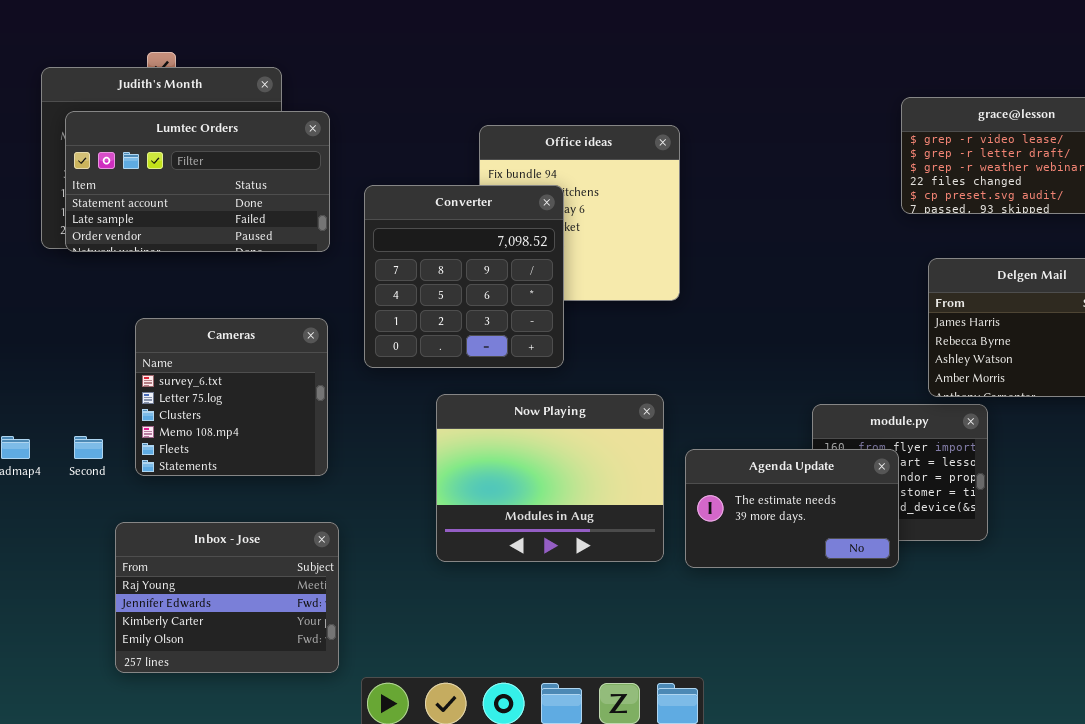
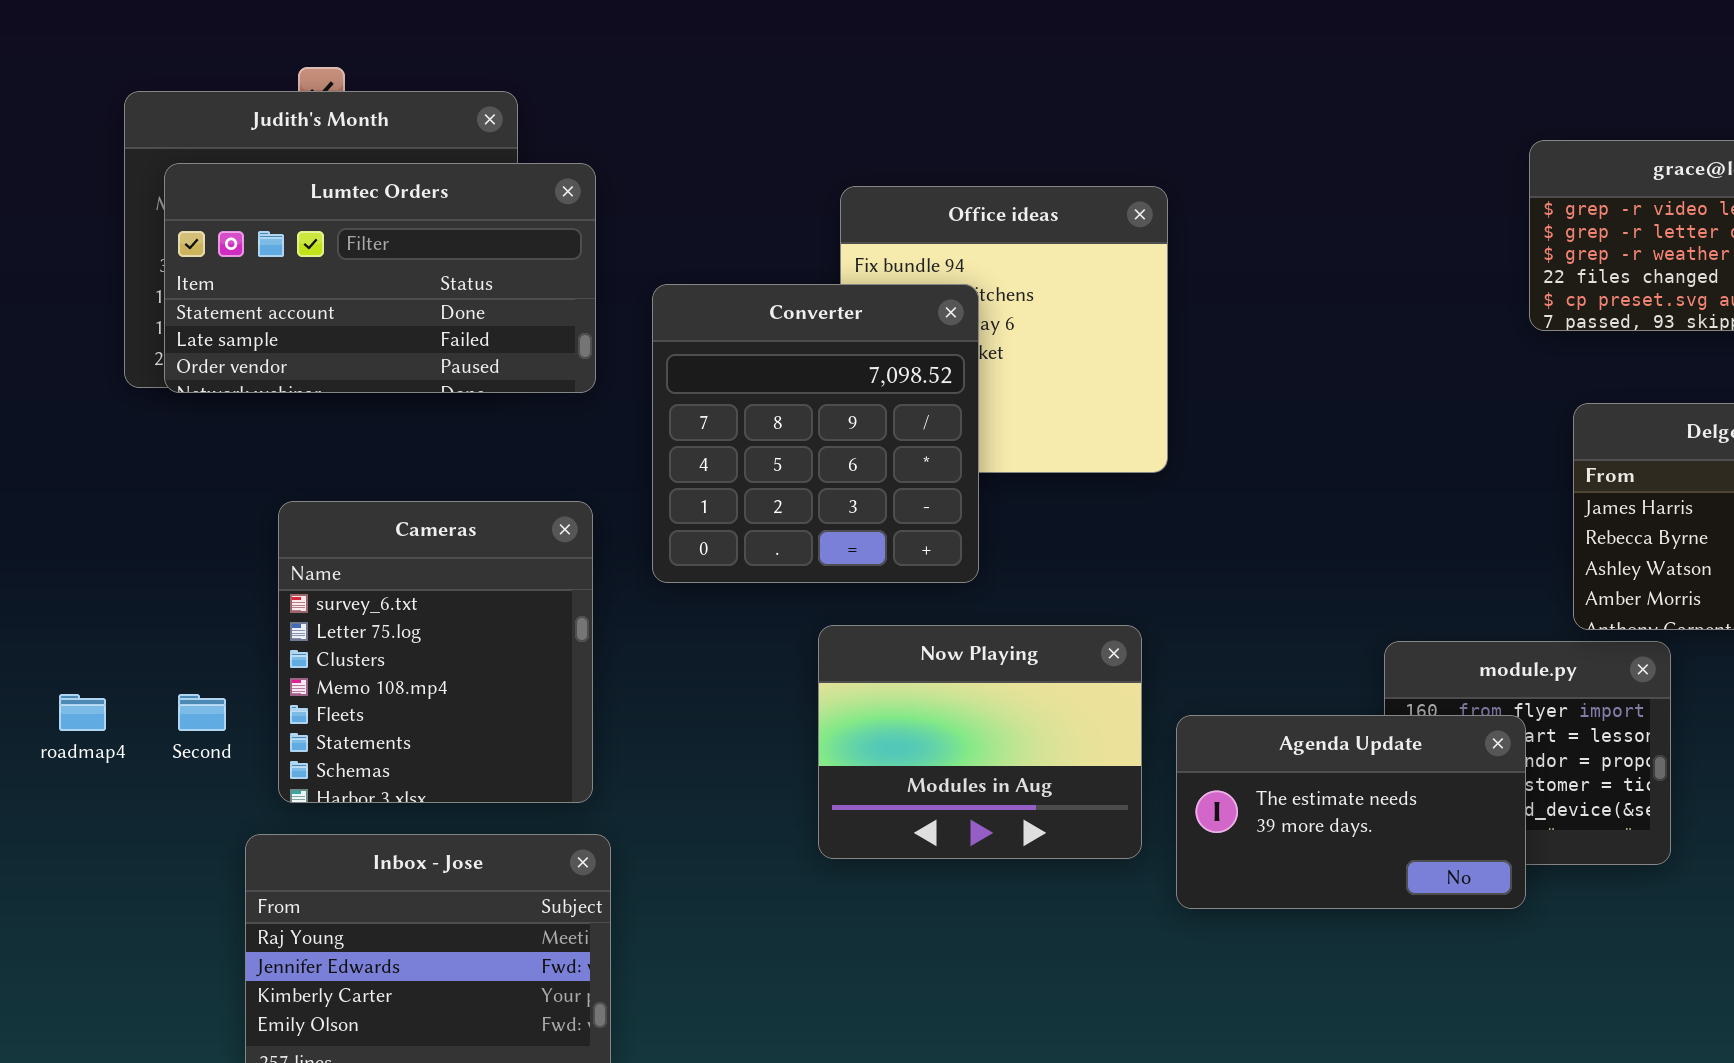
Cameras: [135,318,328,476] -> [278,501,593,803], resized
Now Playing: [436,394,664,562] -> [818,625,1142,859], resized

